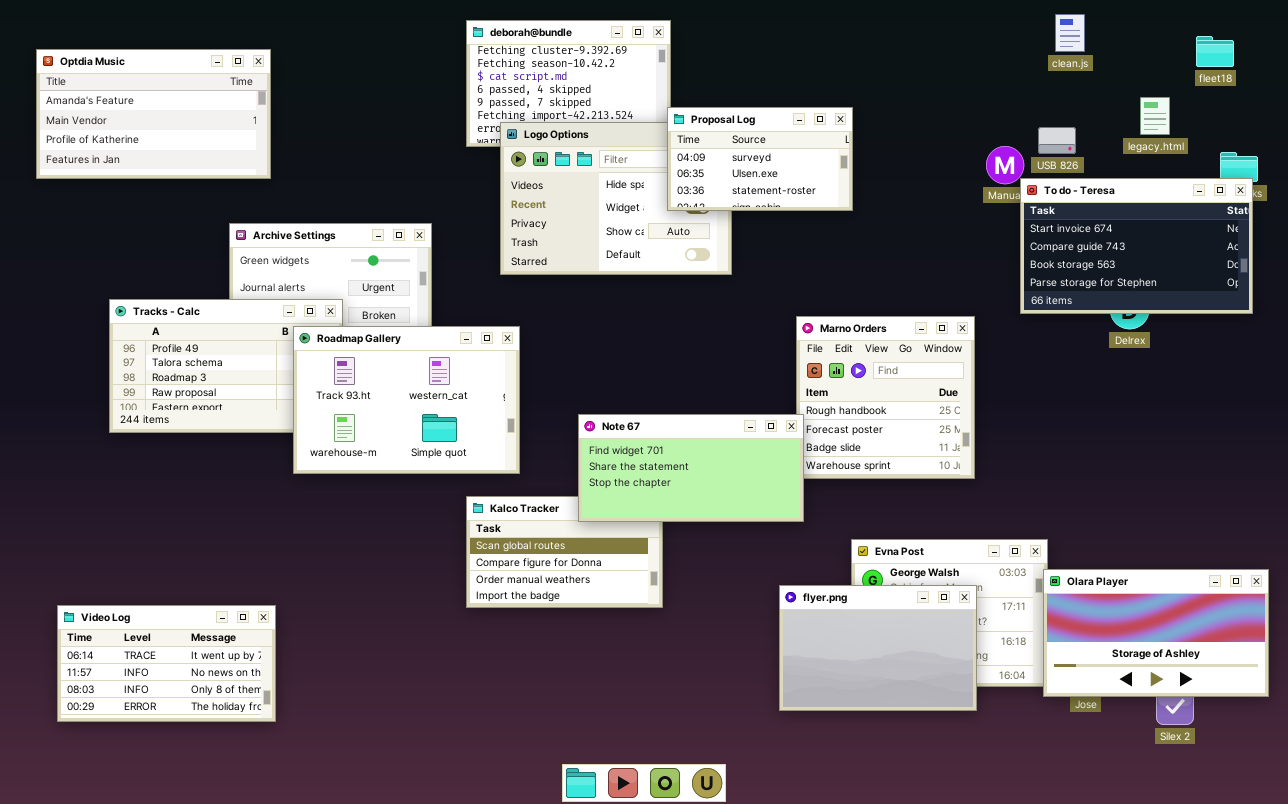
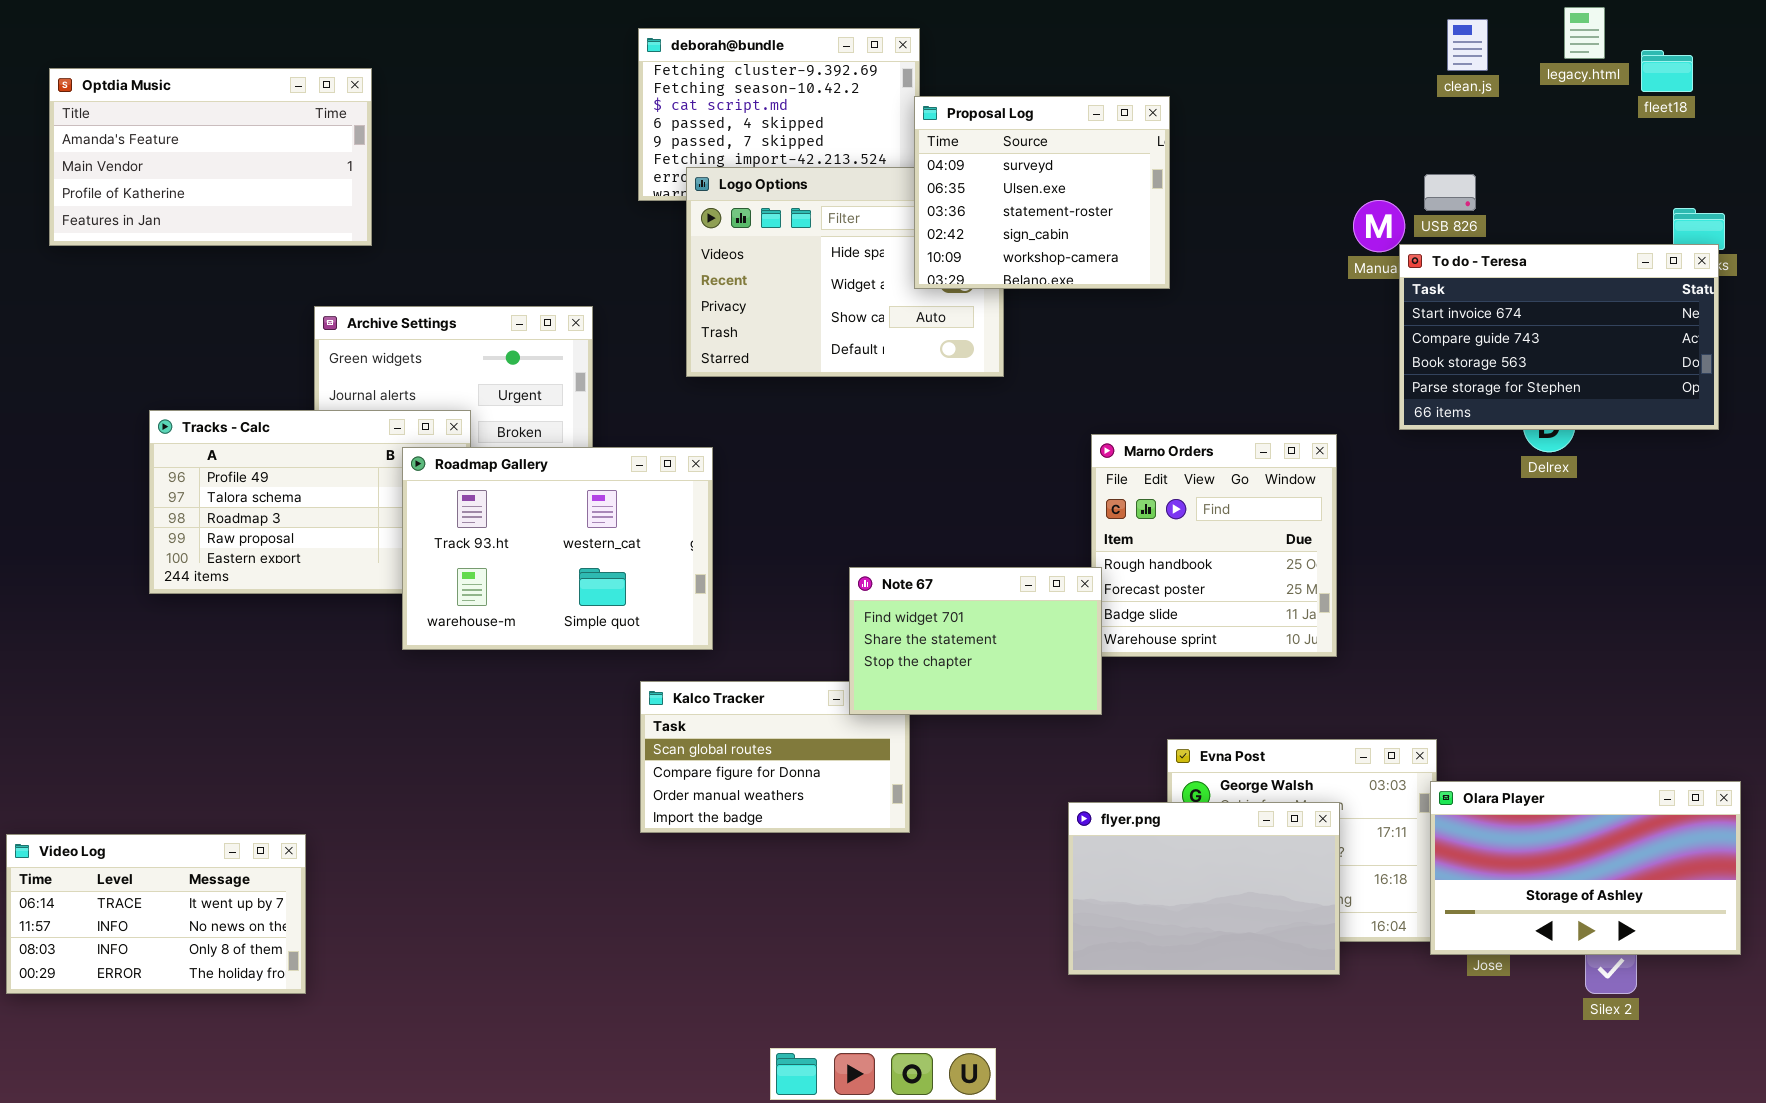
legacy.html: [1140,97,1170,135] -> [1564,7,1605,59], moved
Proposal Log: [667,107,853,211] -> [914,96,1170,289], resized
Note 67: [578,414,804,522] -> [849,567,1102,715], resized
Video Log: [57,605,276,722] -> [6,834,306,994], moved

